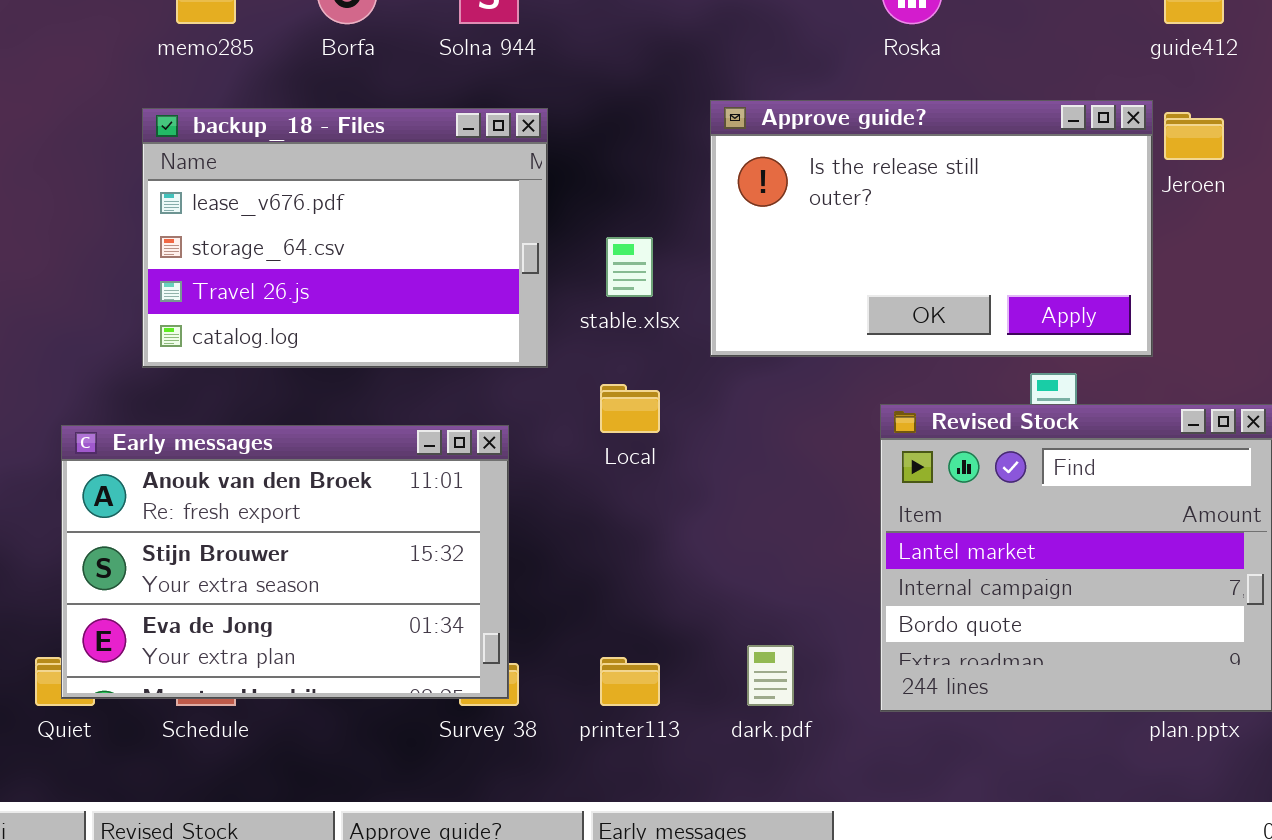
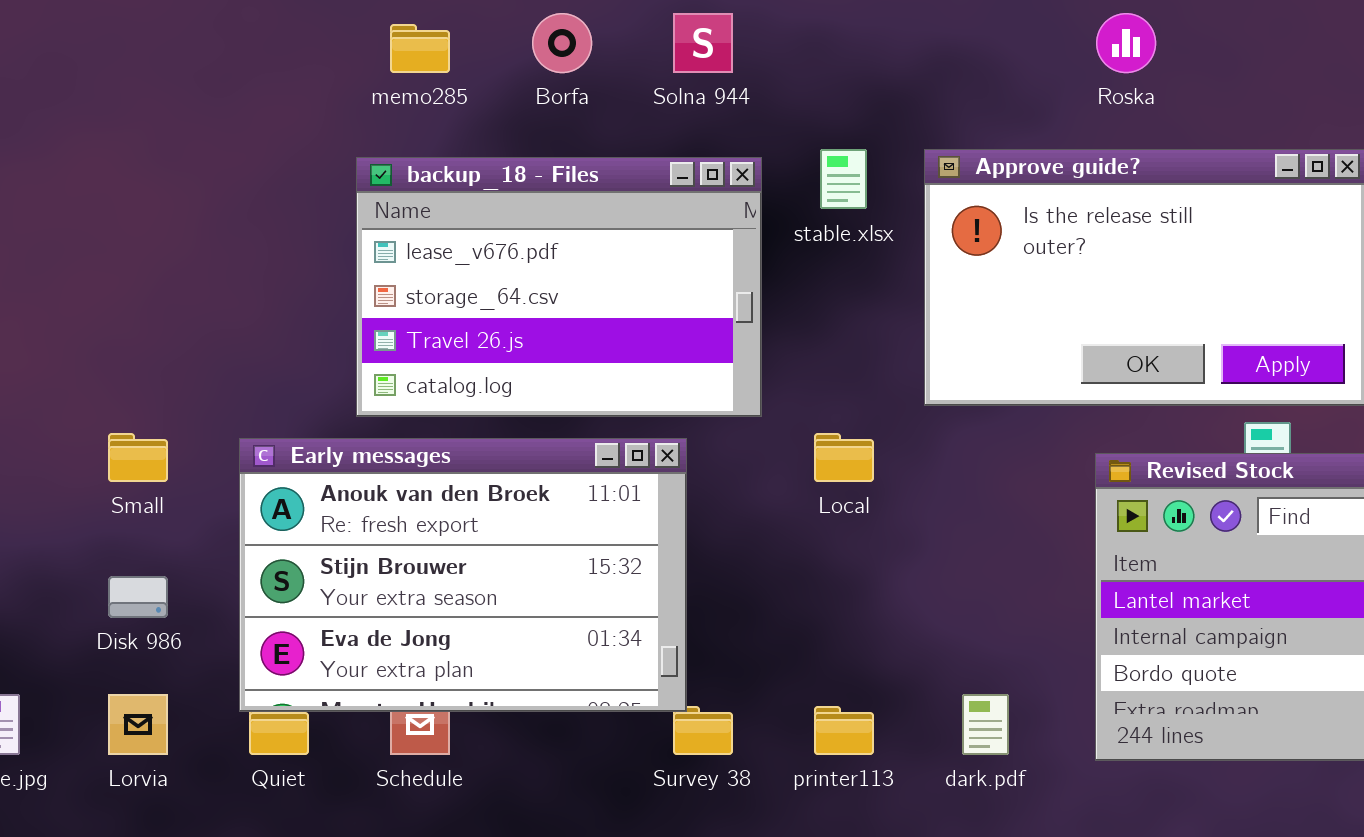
stable.xlsx: [606,237,653,297] -> [820,149,867,209], moved
Early messages: [61,425,509,699] -> [239,438,687,712], moved

